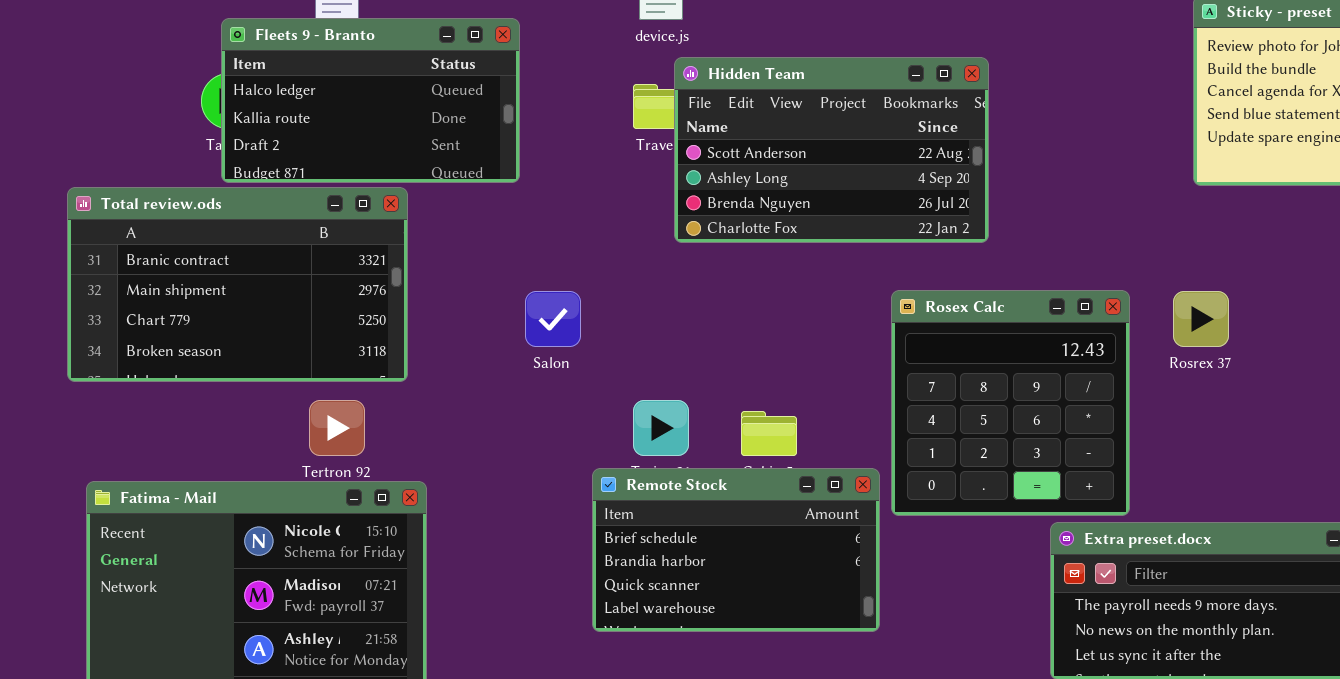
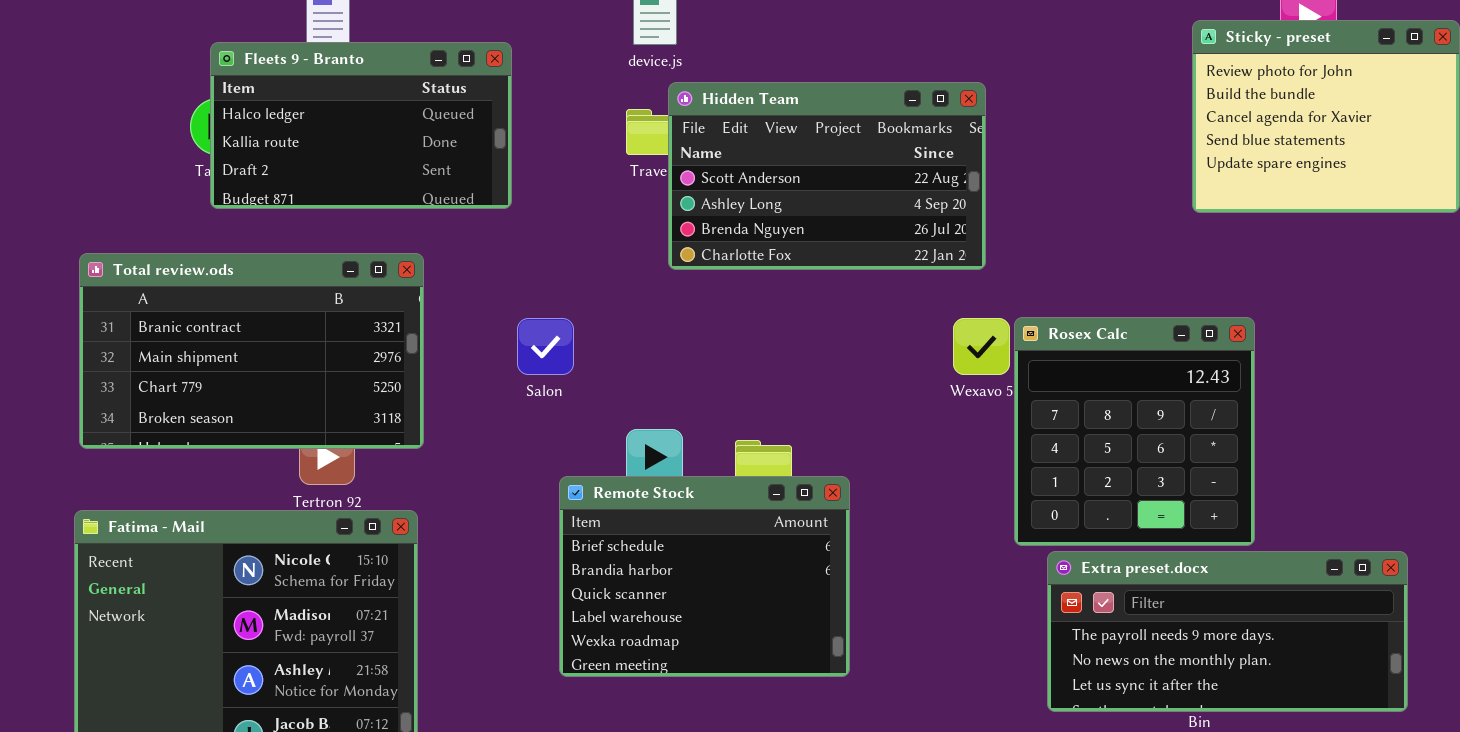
Total review.ods: [67,187,408,382] -> [79,253,424,449], moved
Rosex Calc: [891,290,1130,516] -> [1014,317,1255,546], moved
Remote Stock: [592,468,880,632] -> [559,476,850,677], moved, resized

